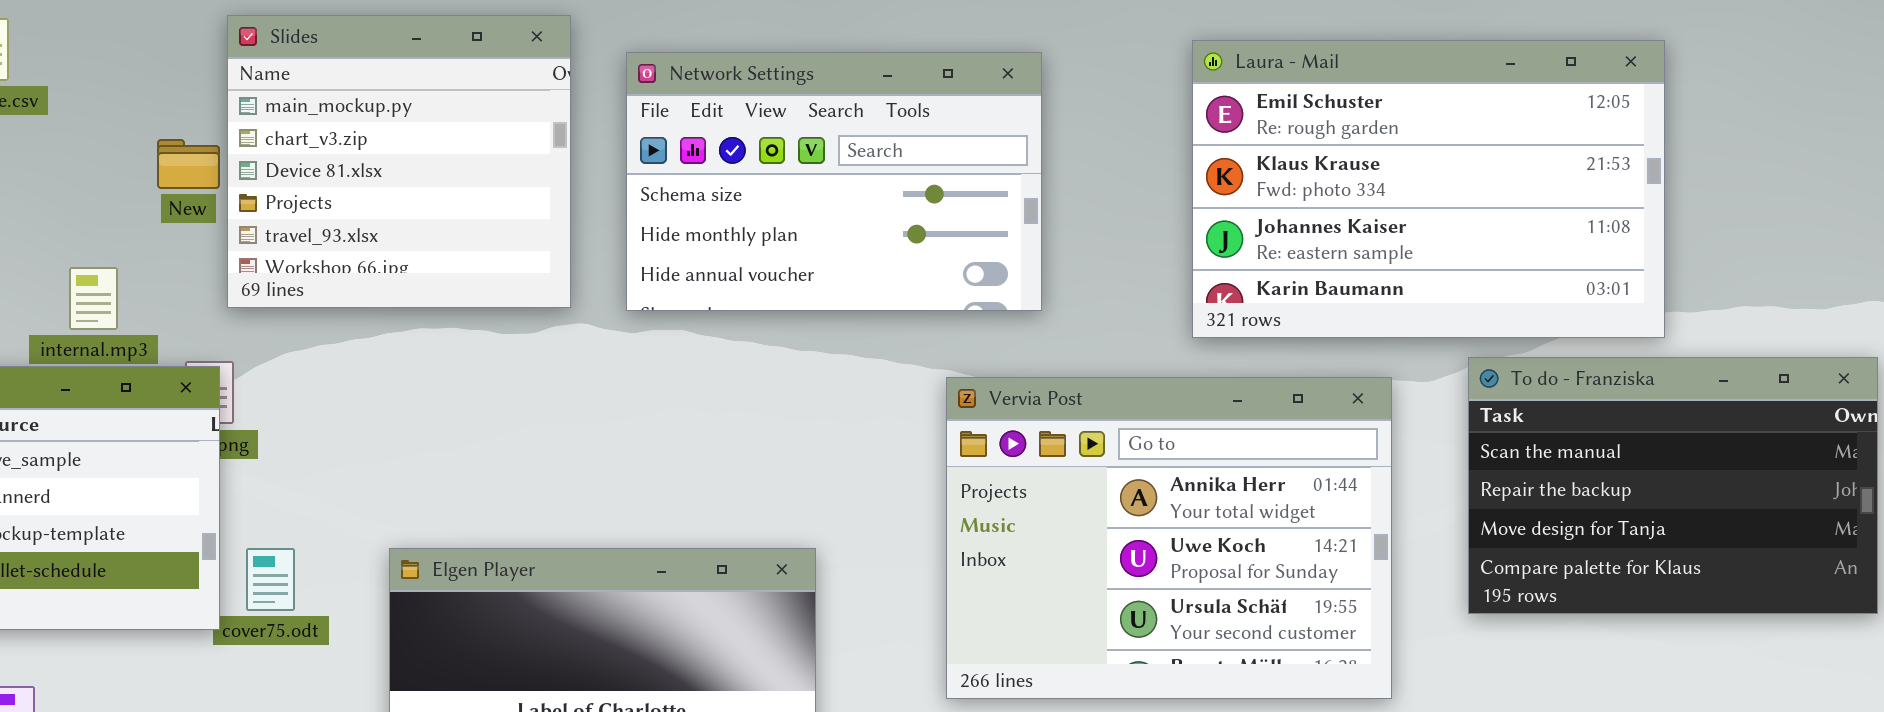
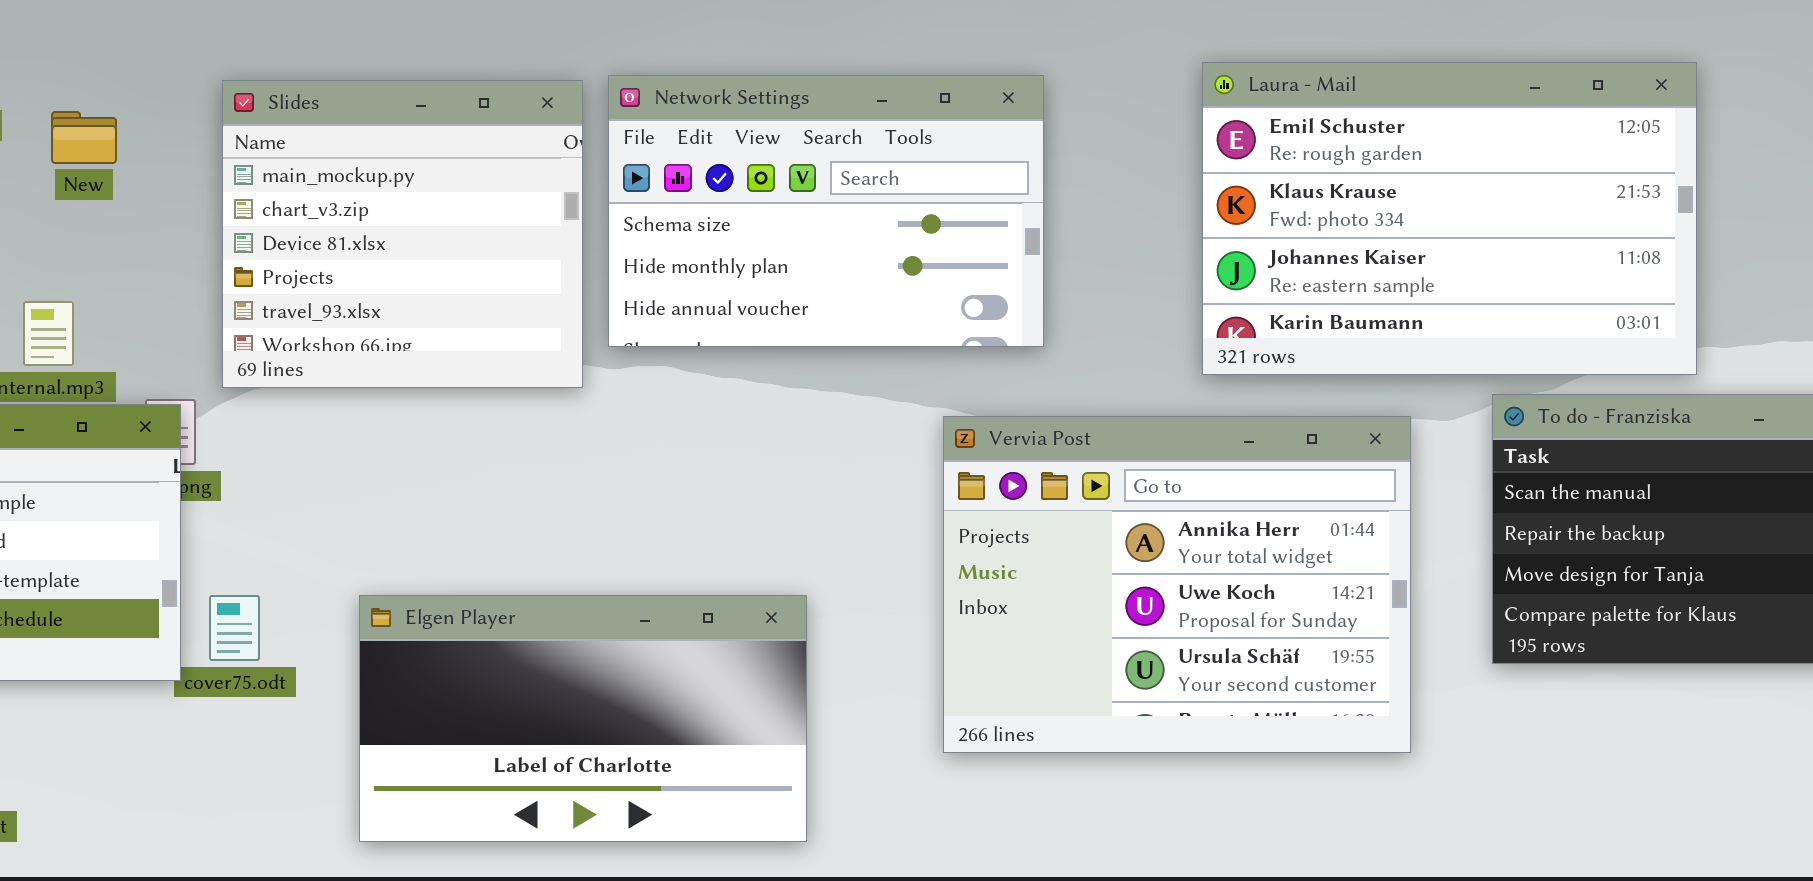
Slides: [227,15,571,308] -> [222,80,583,388], moved
New: [157,139,220,189] -> [51,111,117,164], moved

